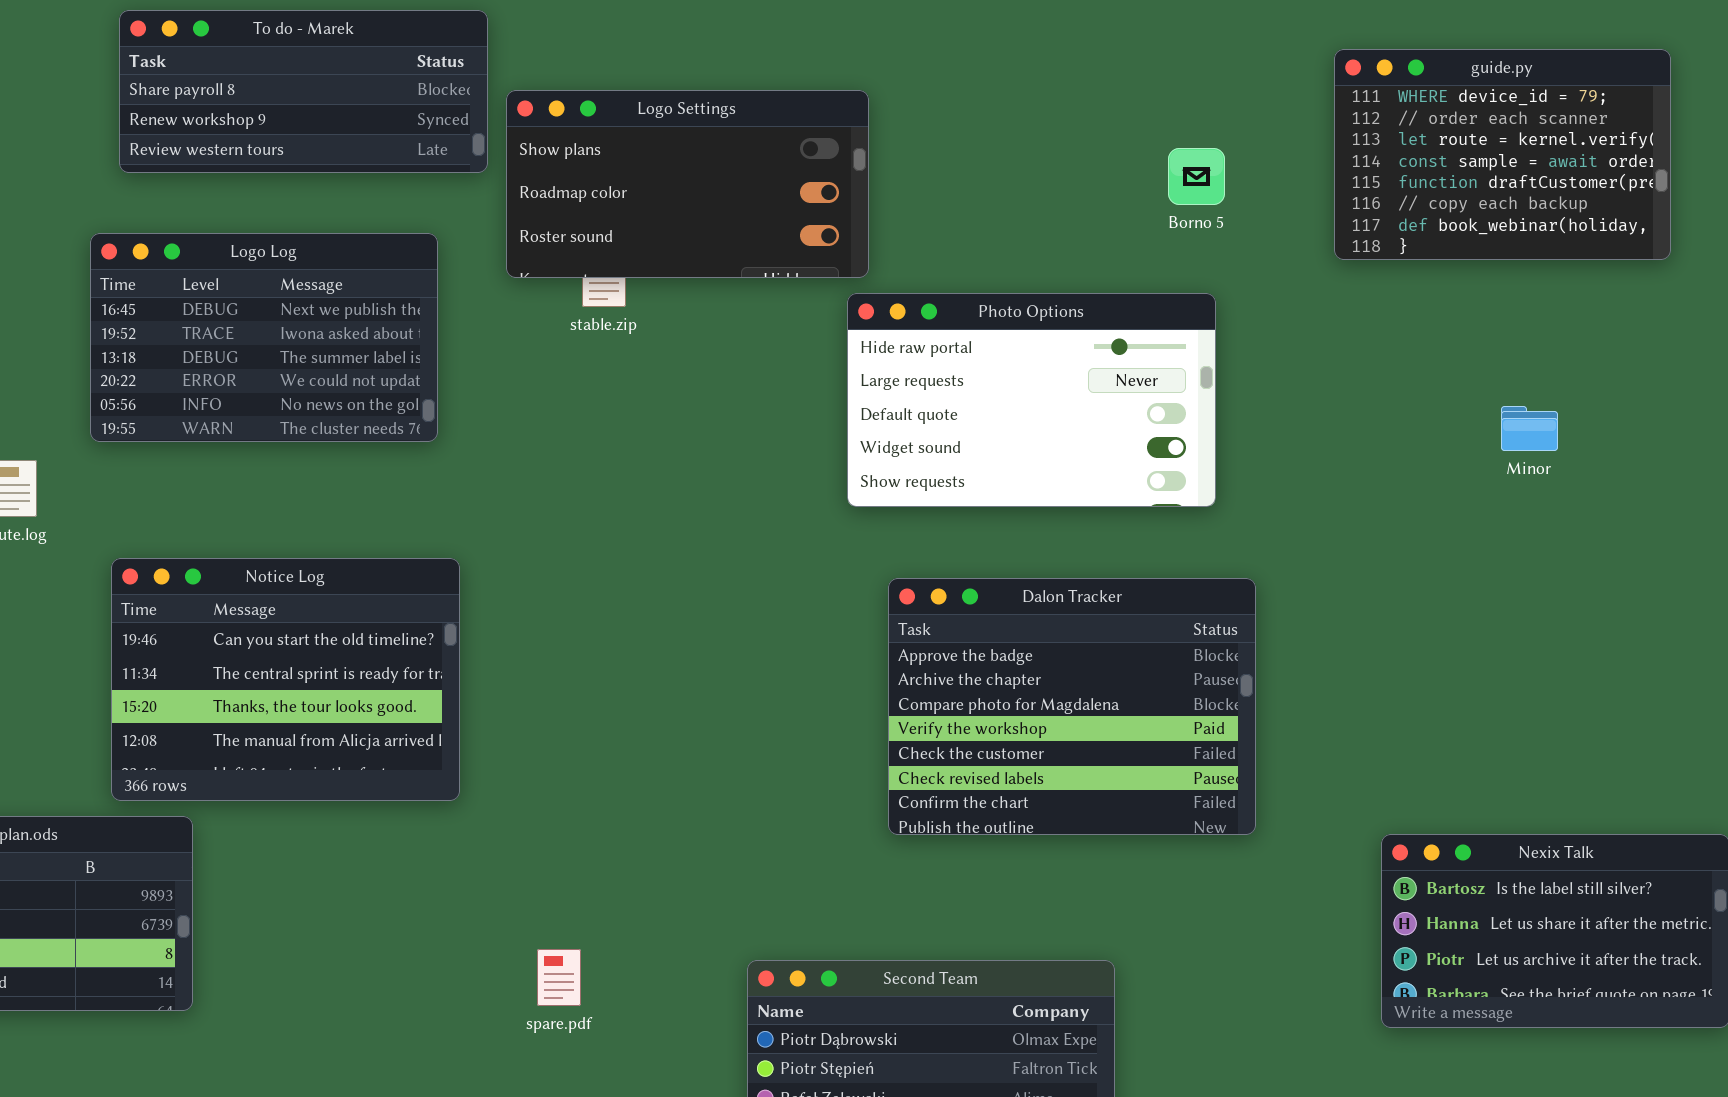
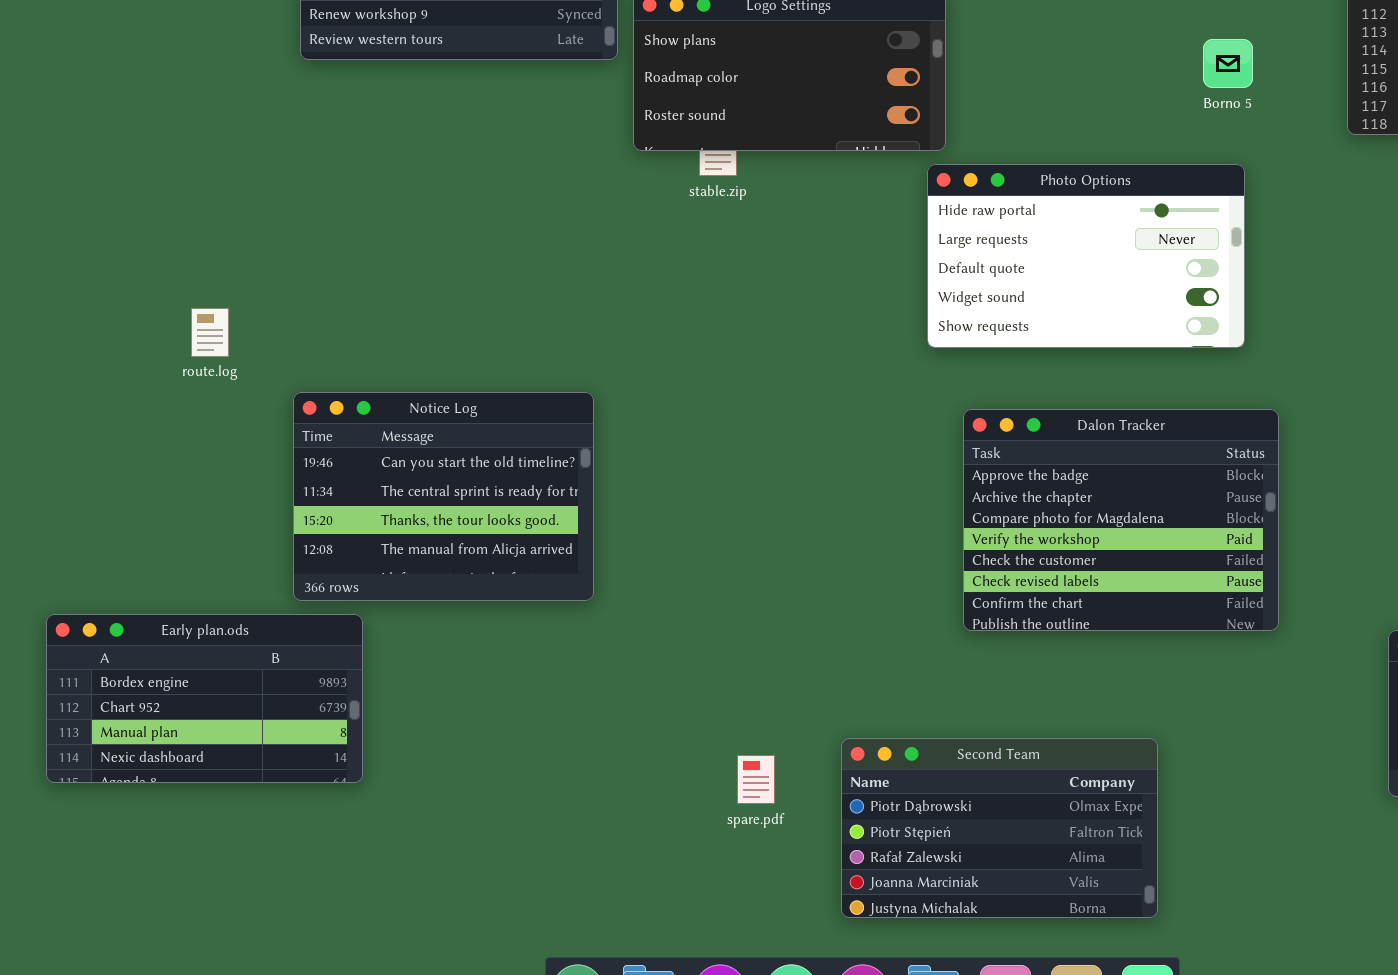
Logo Log: [90,233,438,442] -> none, closed
spare.pdf: [537,949,581,1006] -> [737,755,775,804], moved

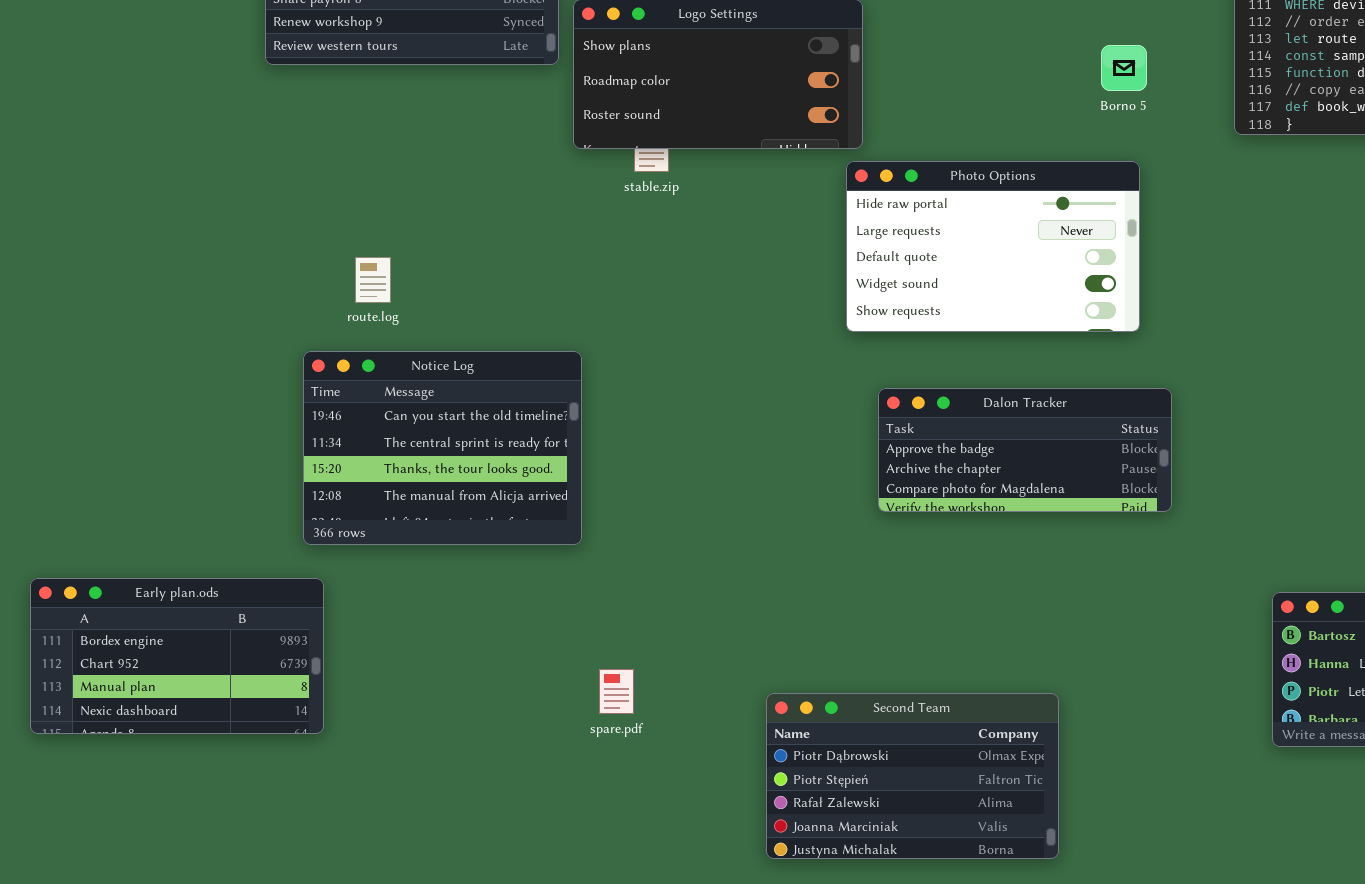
route.log: [191,308,229,357] -> [355,257,391,303], moved
Notice Log: [293,392,594,601] -> [303,351,582,545], moved
Dalon Tracker: [963,409,1279,631] -> [878,388,1172,512], resized
spare.pdf: [737,755,775,804] -> [599,669,634,714], moved

